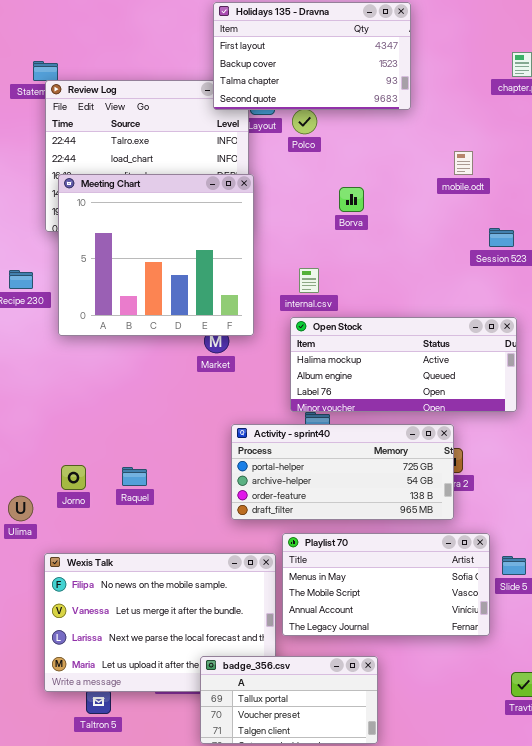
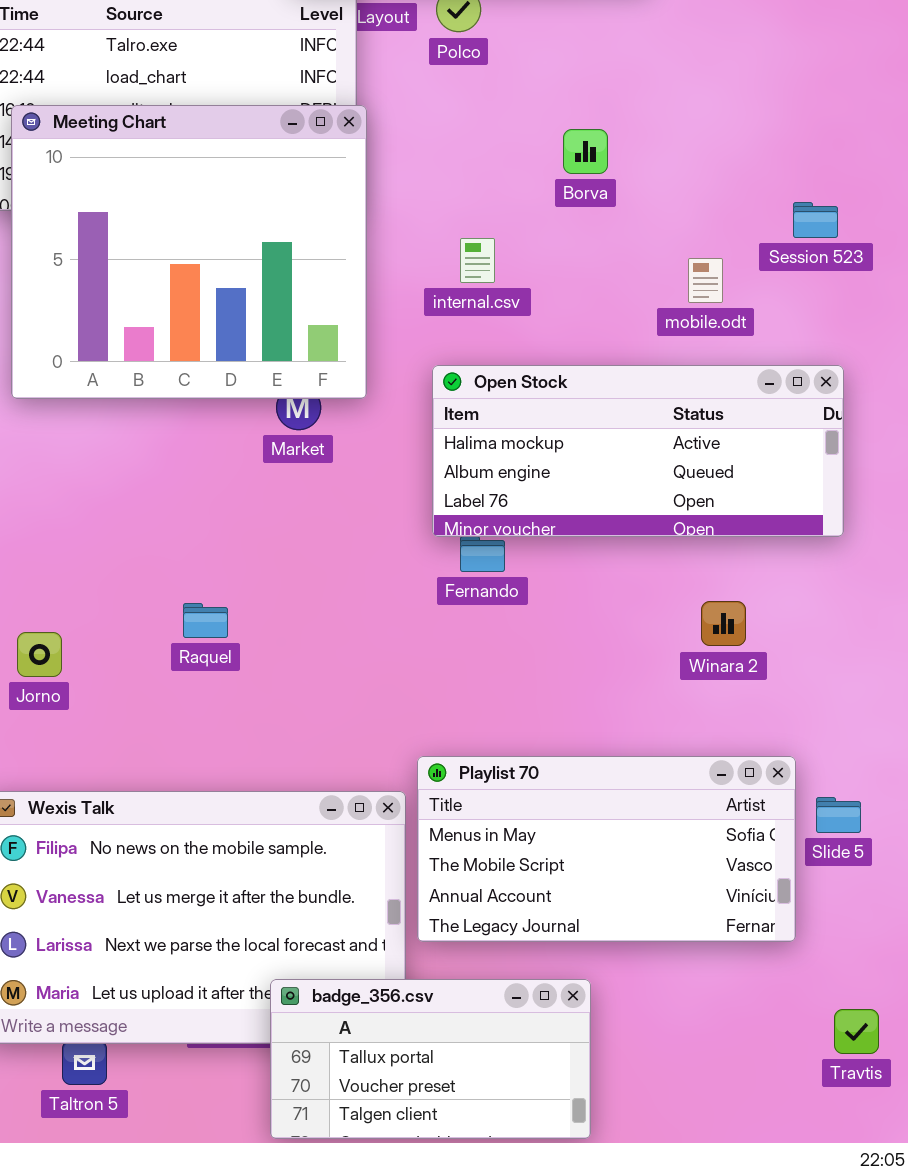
mobile.odt: [454,151,473,175] -> [688,258,723,303], moved
Borva: [339,187,364,212] -> [563,129,608,174], moved
internal.csv: [299,268,319,293] -> [460,238,495,283], moved
Activity - sprint40: [231,424,454,520] -> none, closed
Raquel: [122,467,147,486] -> [183,603,228,638], moved

